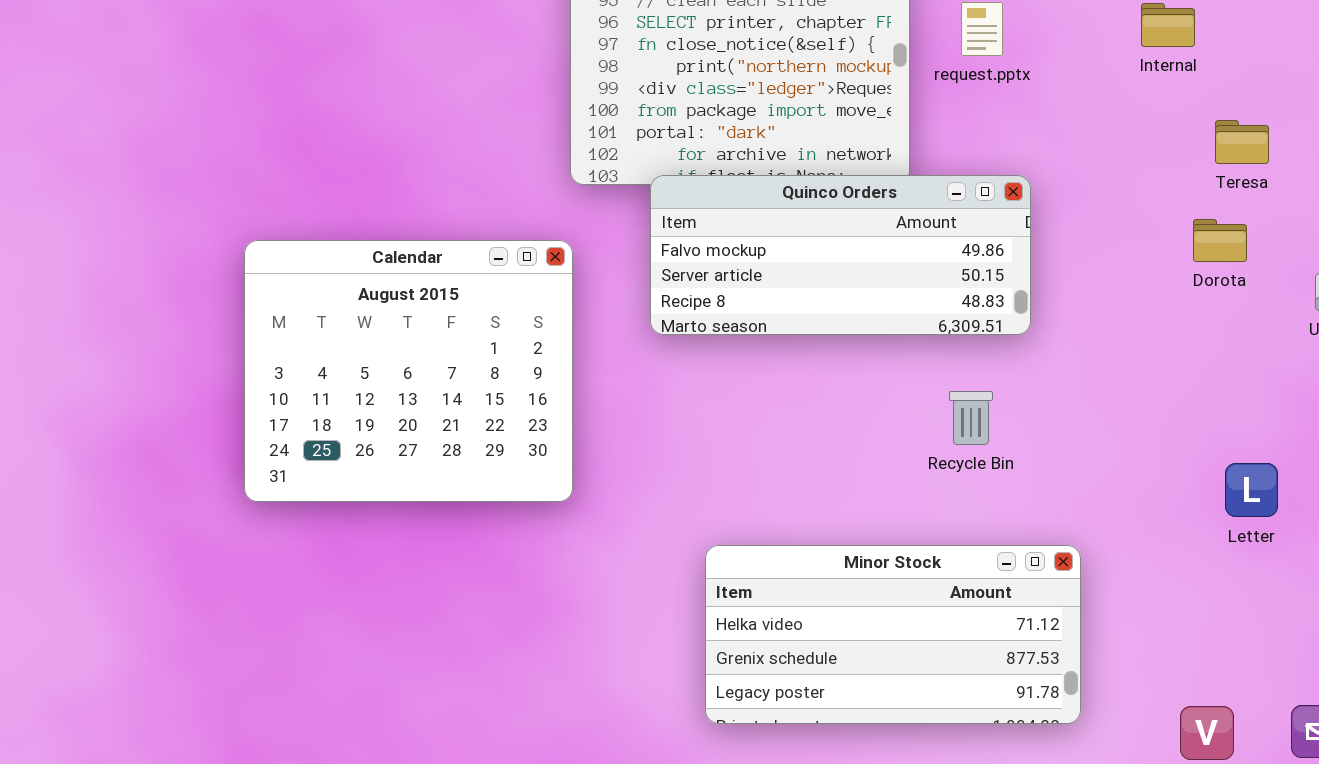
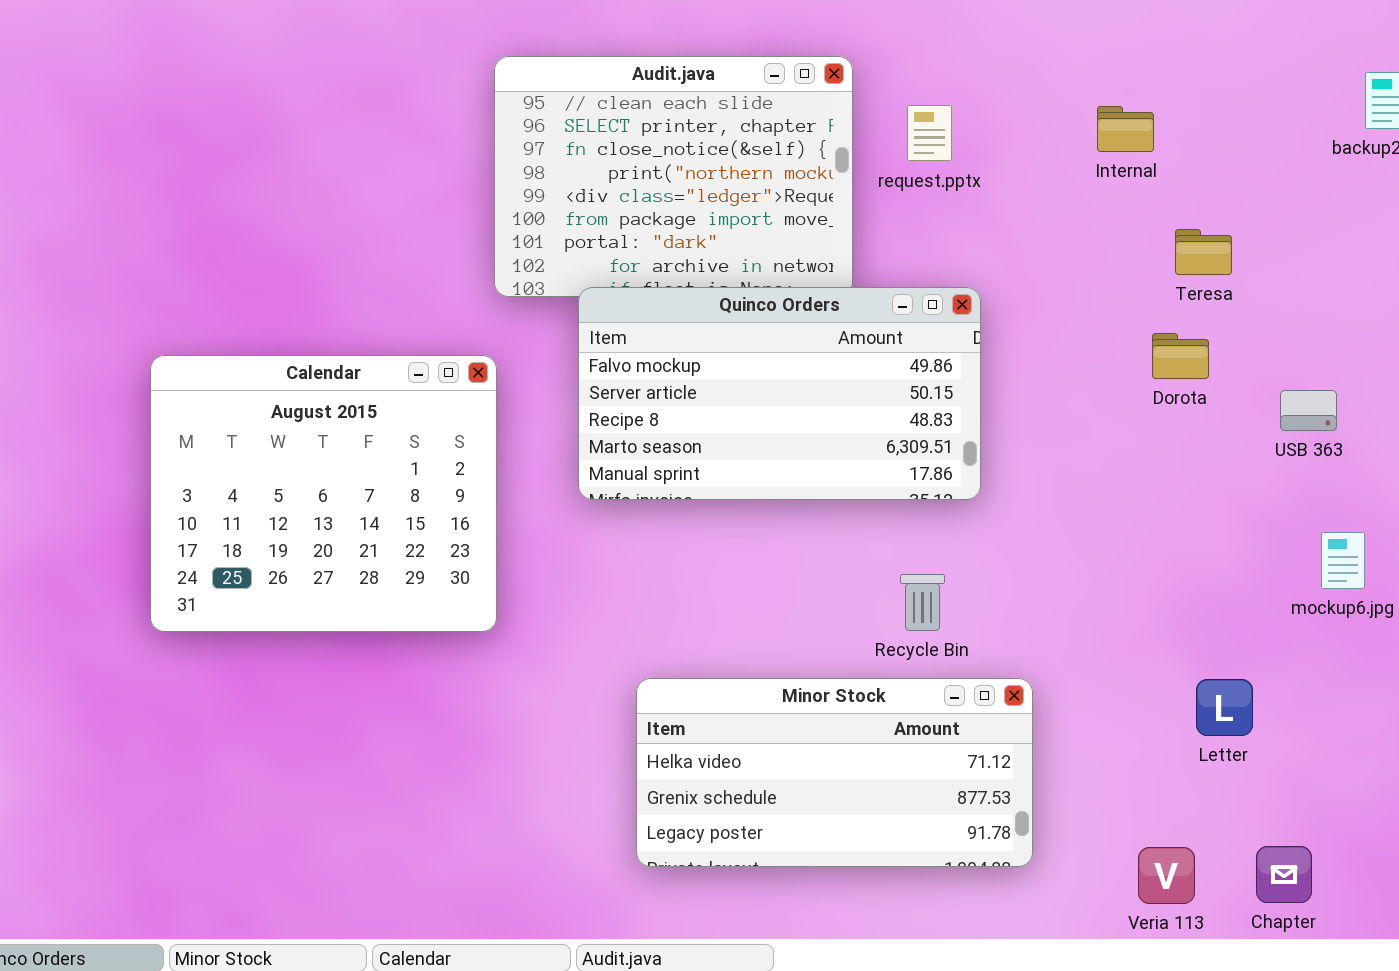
Quinco Orders: [650,175,1031,335] -> [578,287,981,500], resized
Recycle Bin: [949,391,993,445] -> [900,574,945,631], moved
Letter: [1225,463,1278,517] -> [1196,679,1253,736], moved

